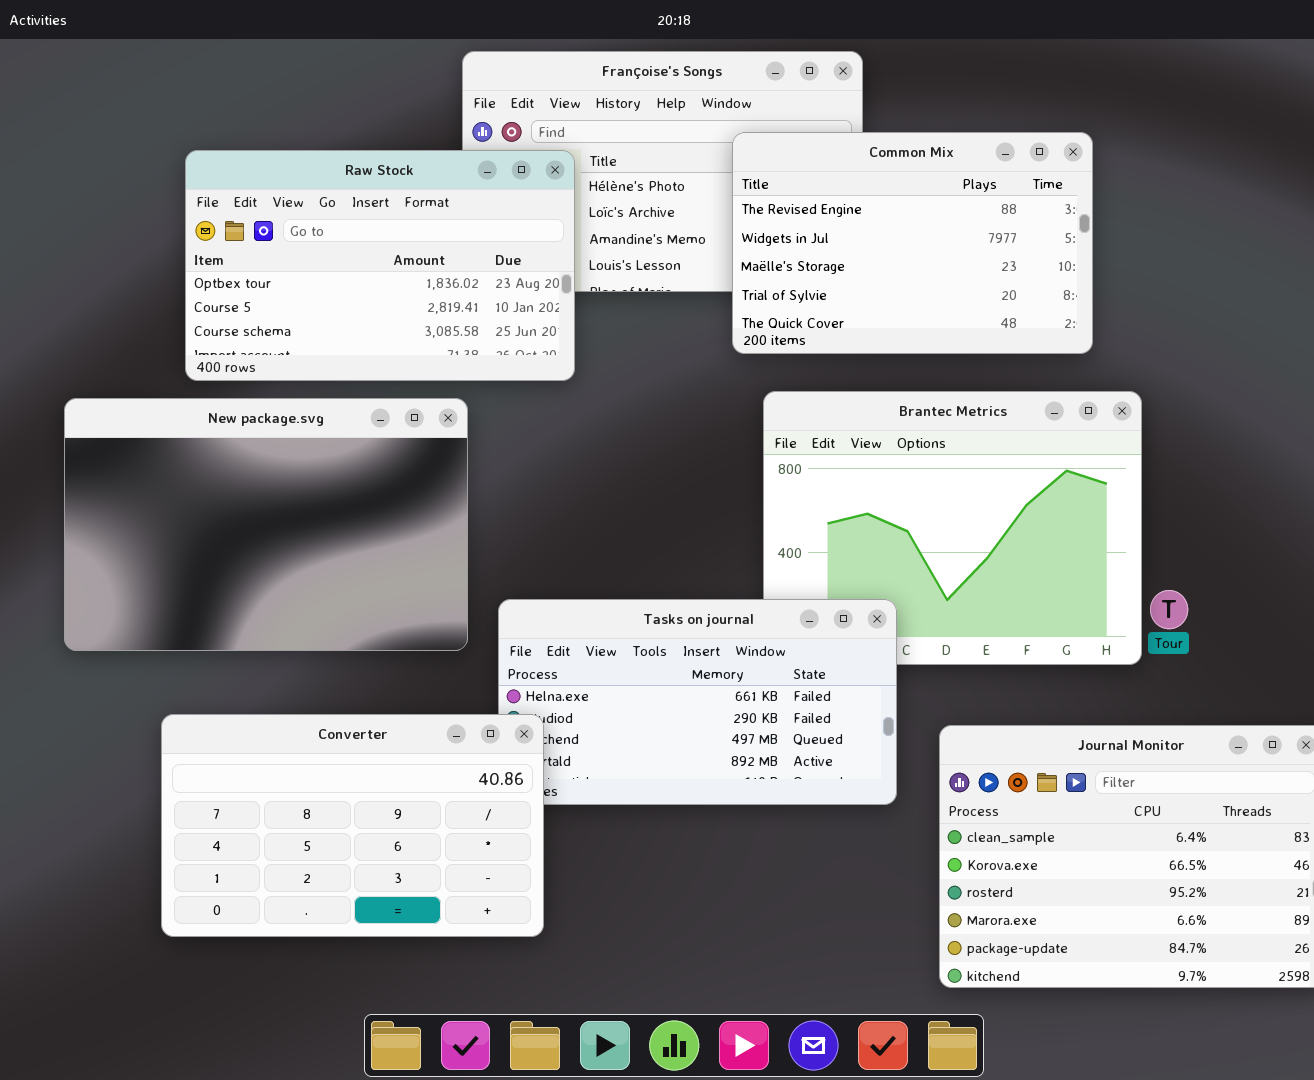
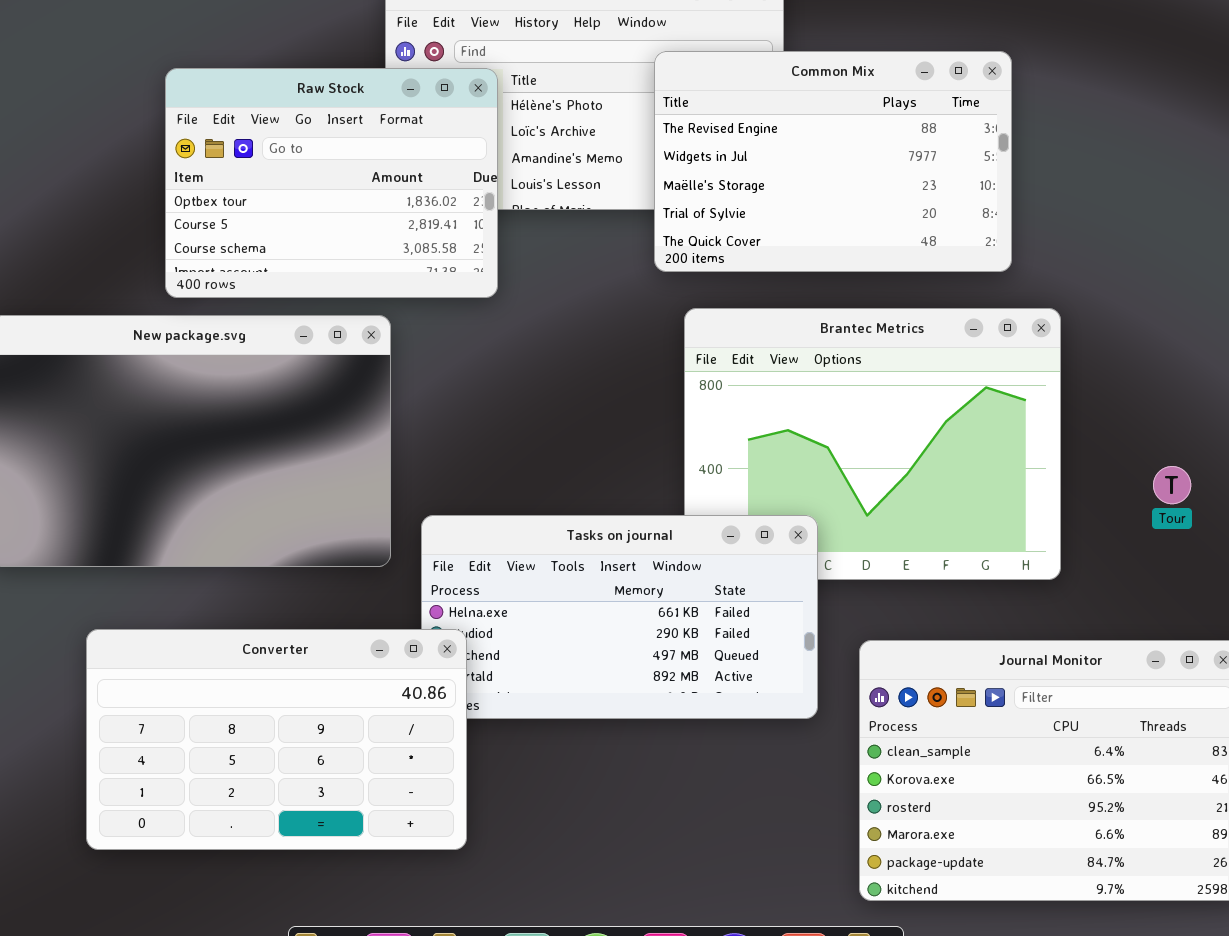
Raw Stock: [185,150,575,381] -> [165,68,498,298], resized
Tour: [1150,590,1188,629] -> [1153,466,1191,504], moved

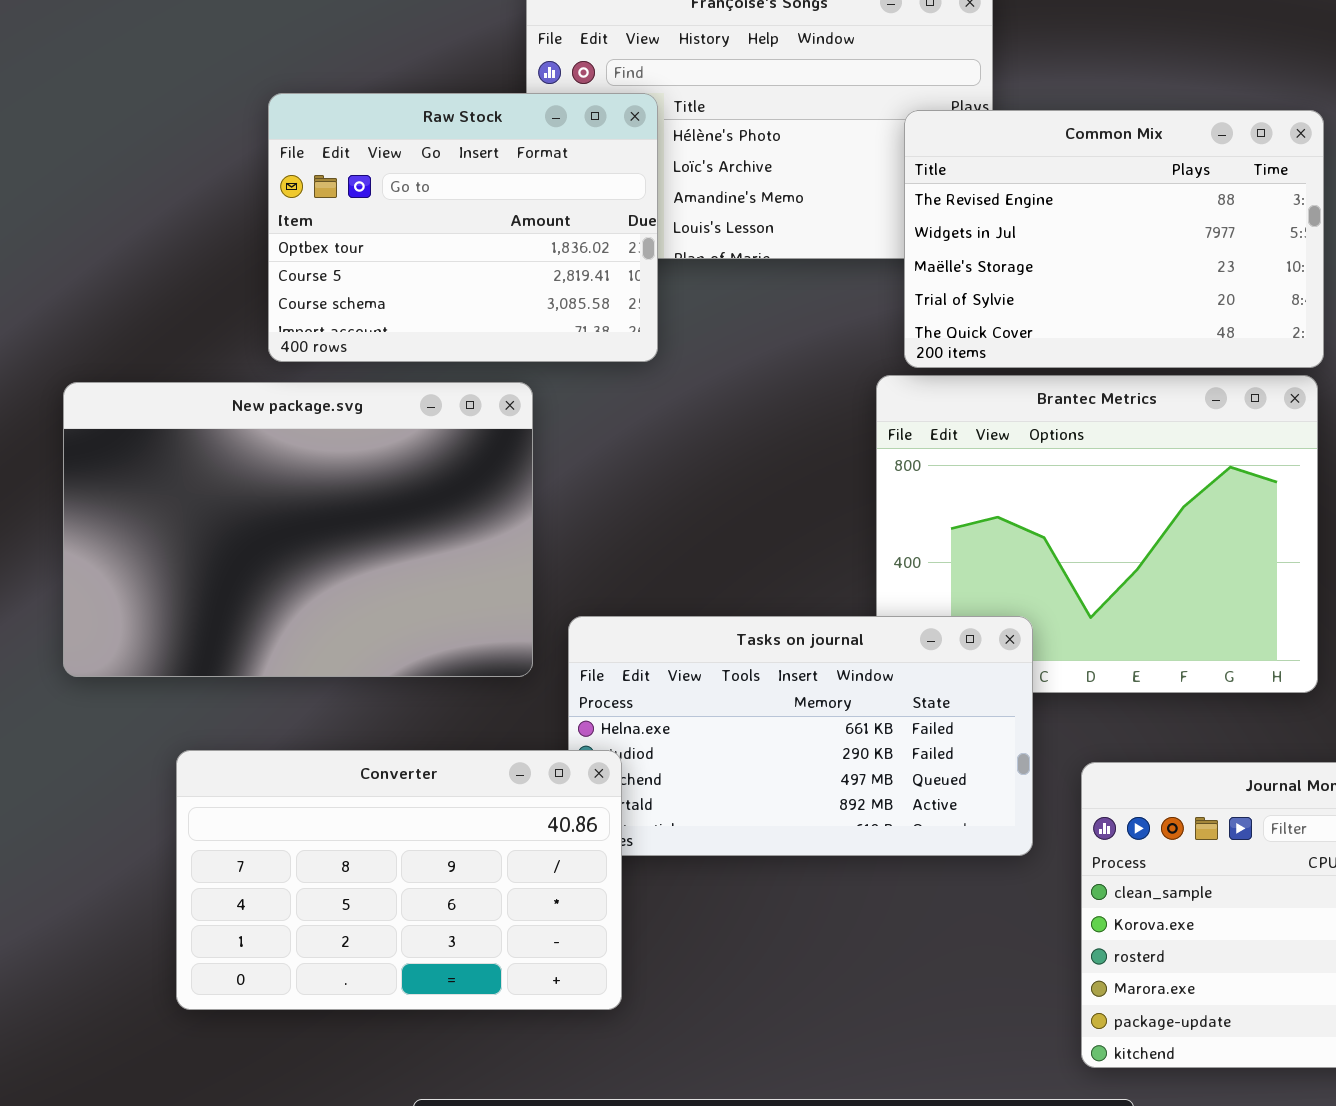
Common Mix: [654,51,1012,272] -> [904,110,1324,368], moved

